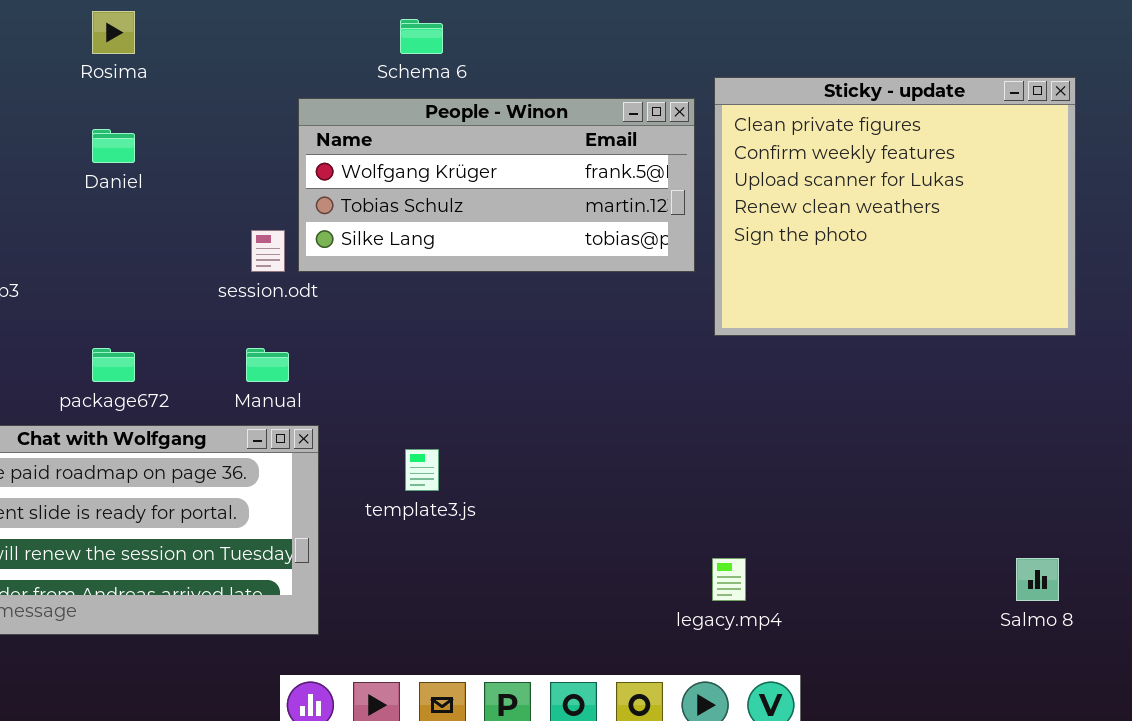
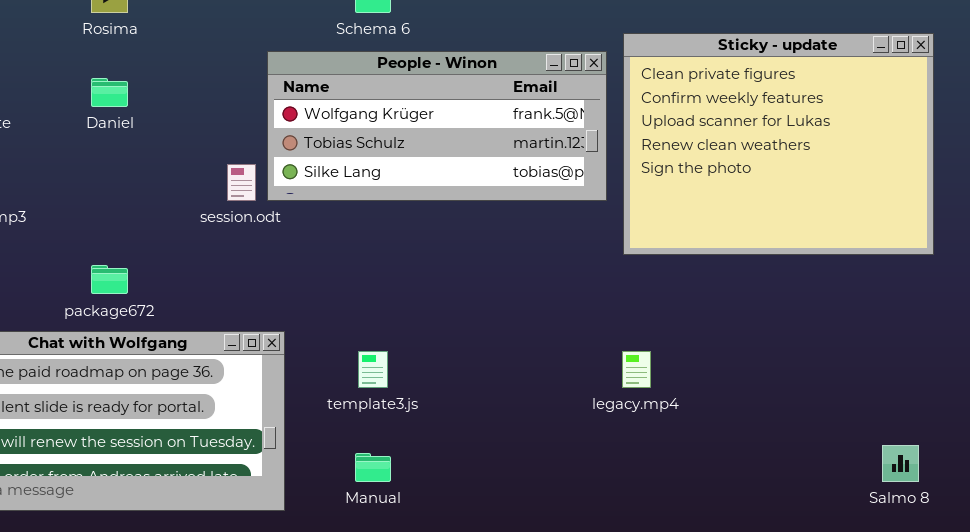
Manual: [246,348,289,382] -> [355,453,391,482], moved
legacy.mp4: [712,558,746,601] -> [622,351,651,388], moved

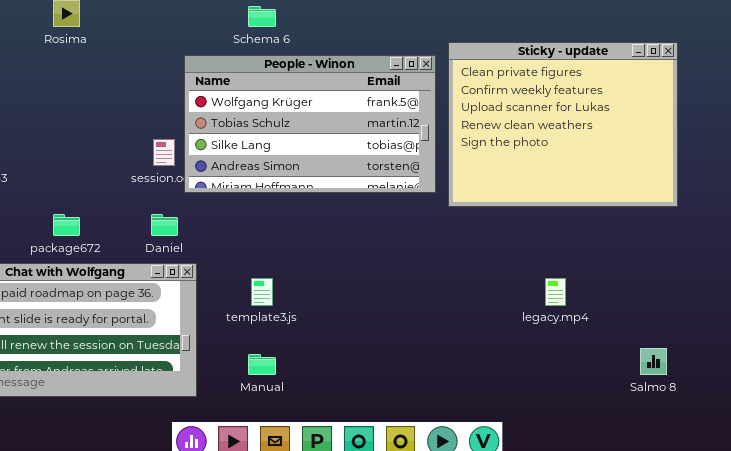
People - Winon: [267,51,607,201] -> [184,55,436,193], resized
Daniel: [91,78,128,107] -> [151,214,178,236], moved
legacy.mp4: [622,351,651,388] -> [545,278,566,306], moved

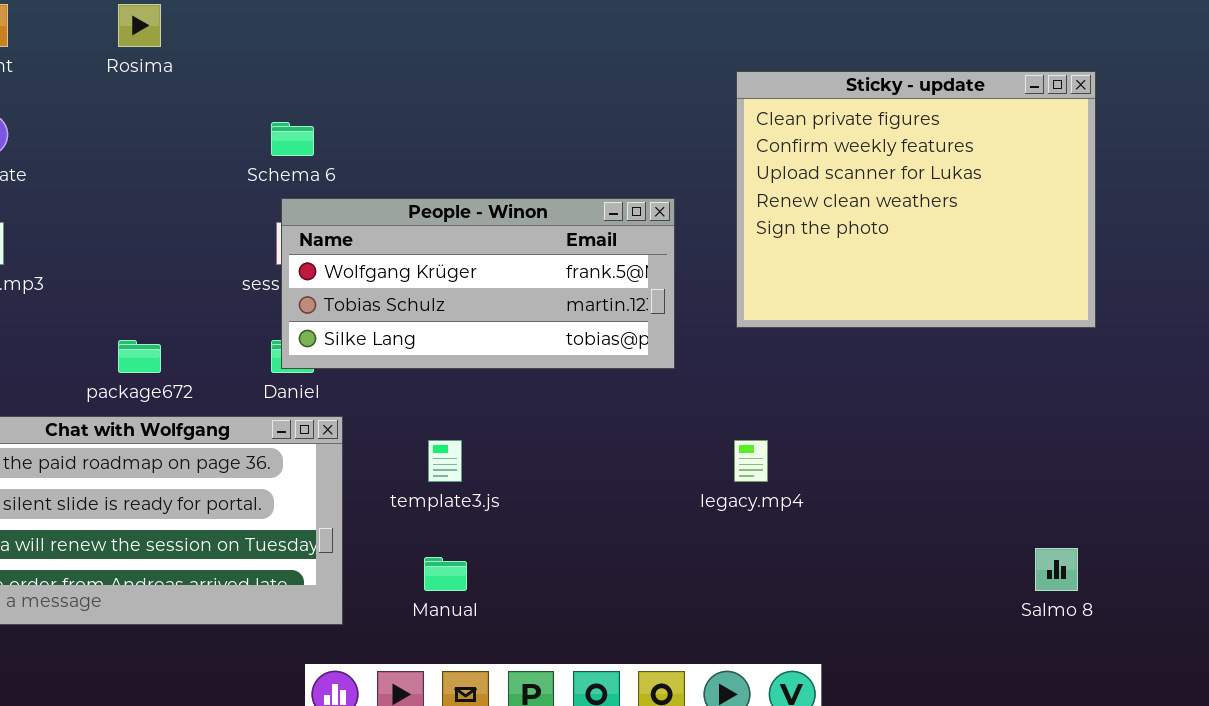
Schema 6: [248,6,276,27] -> [271,122,314,156], moved
People - Winon: [184,55,436,193] -> [281,198,675,369], moved, resized
legacy.mp4: [545,278,566,306] -> [734,440,768,482], moved

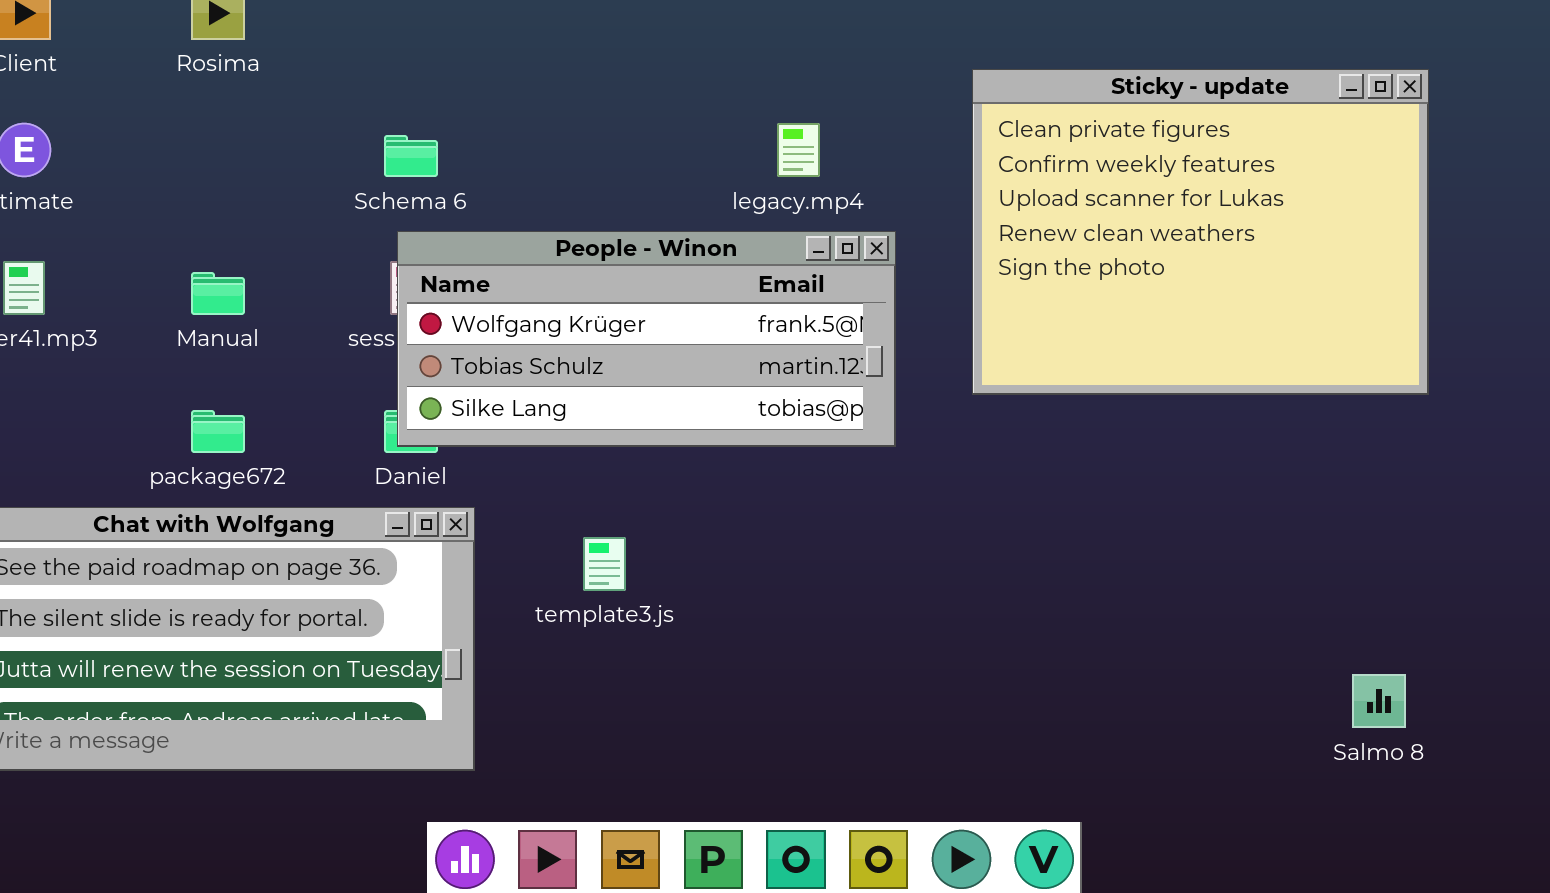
legacy.mp4: [734,440,768,482] -> [777,123,820,177], moved
Manual: [424,557,467,591] -> [191,272,245,315], moved

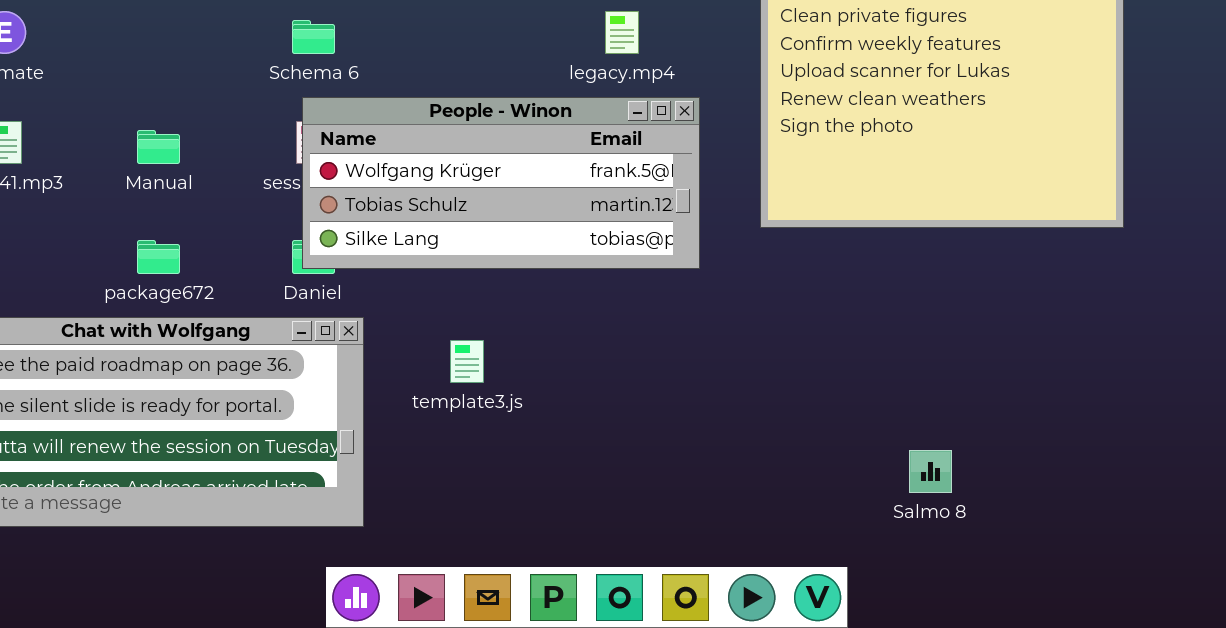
Salmo 8: [1352,674,1406,728] -> [909,450,952,493], moved

